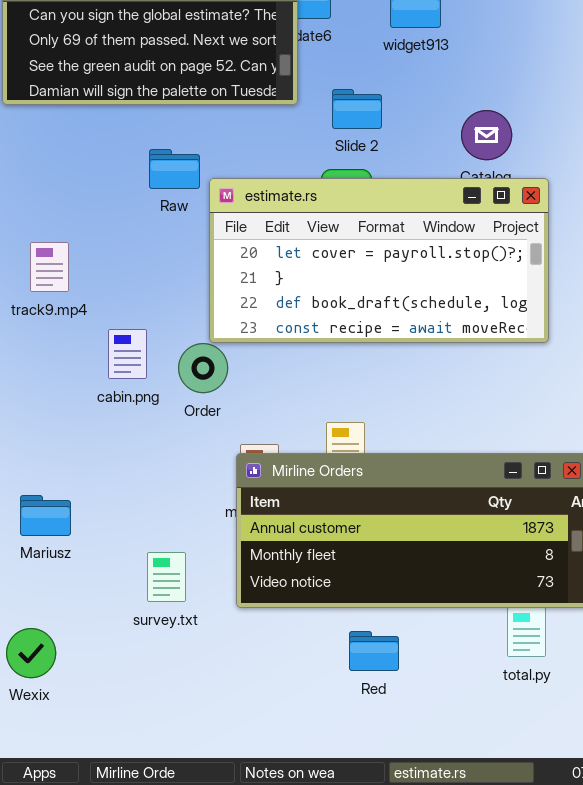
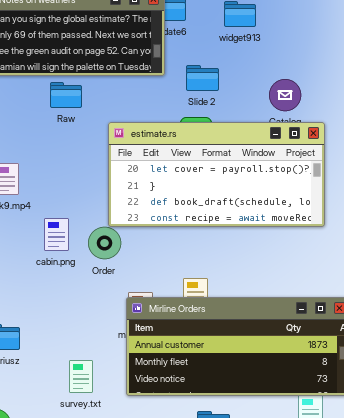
Raw: [149,149,200,189] -> [50,82,82,108], moved

